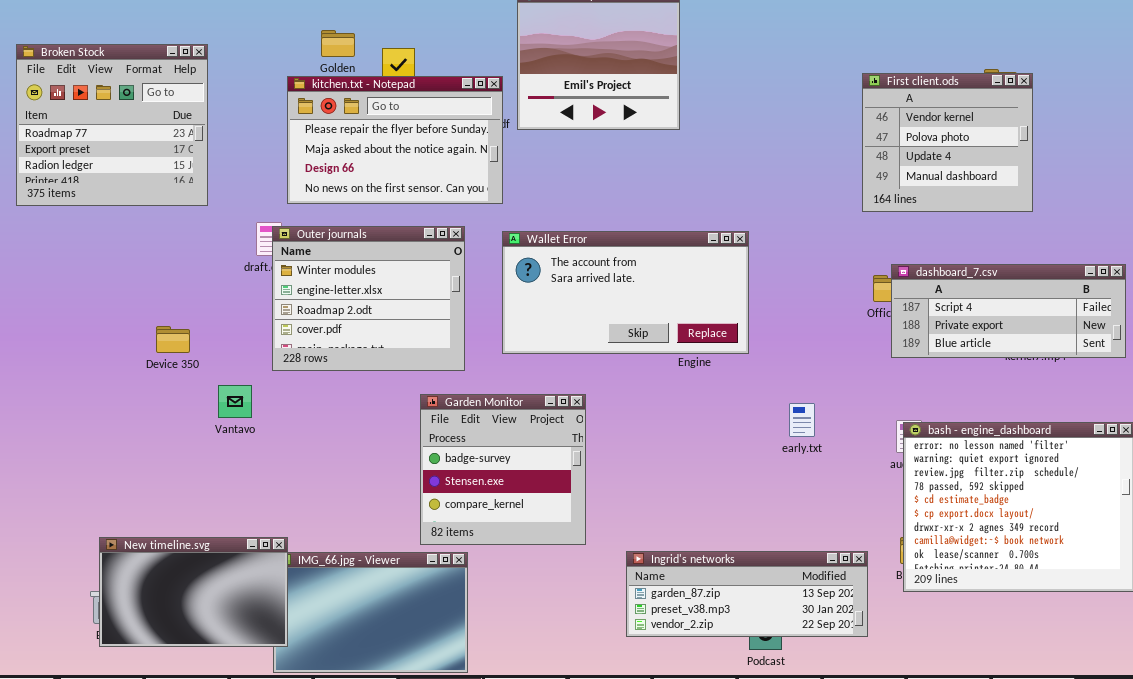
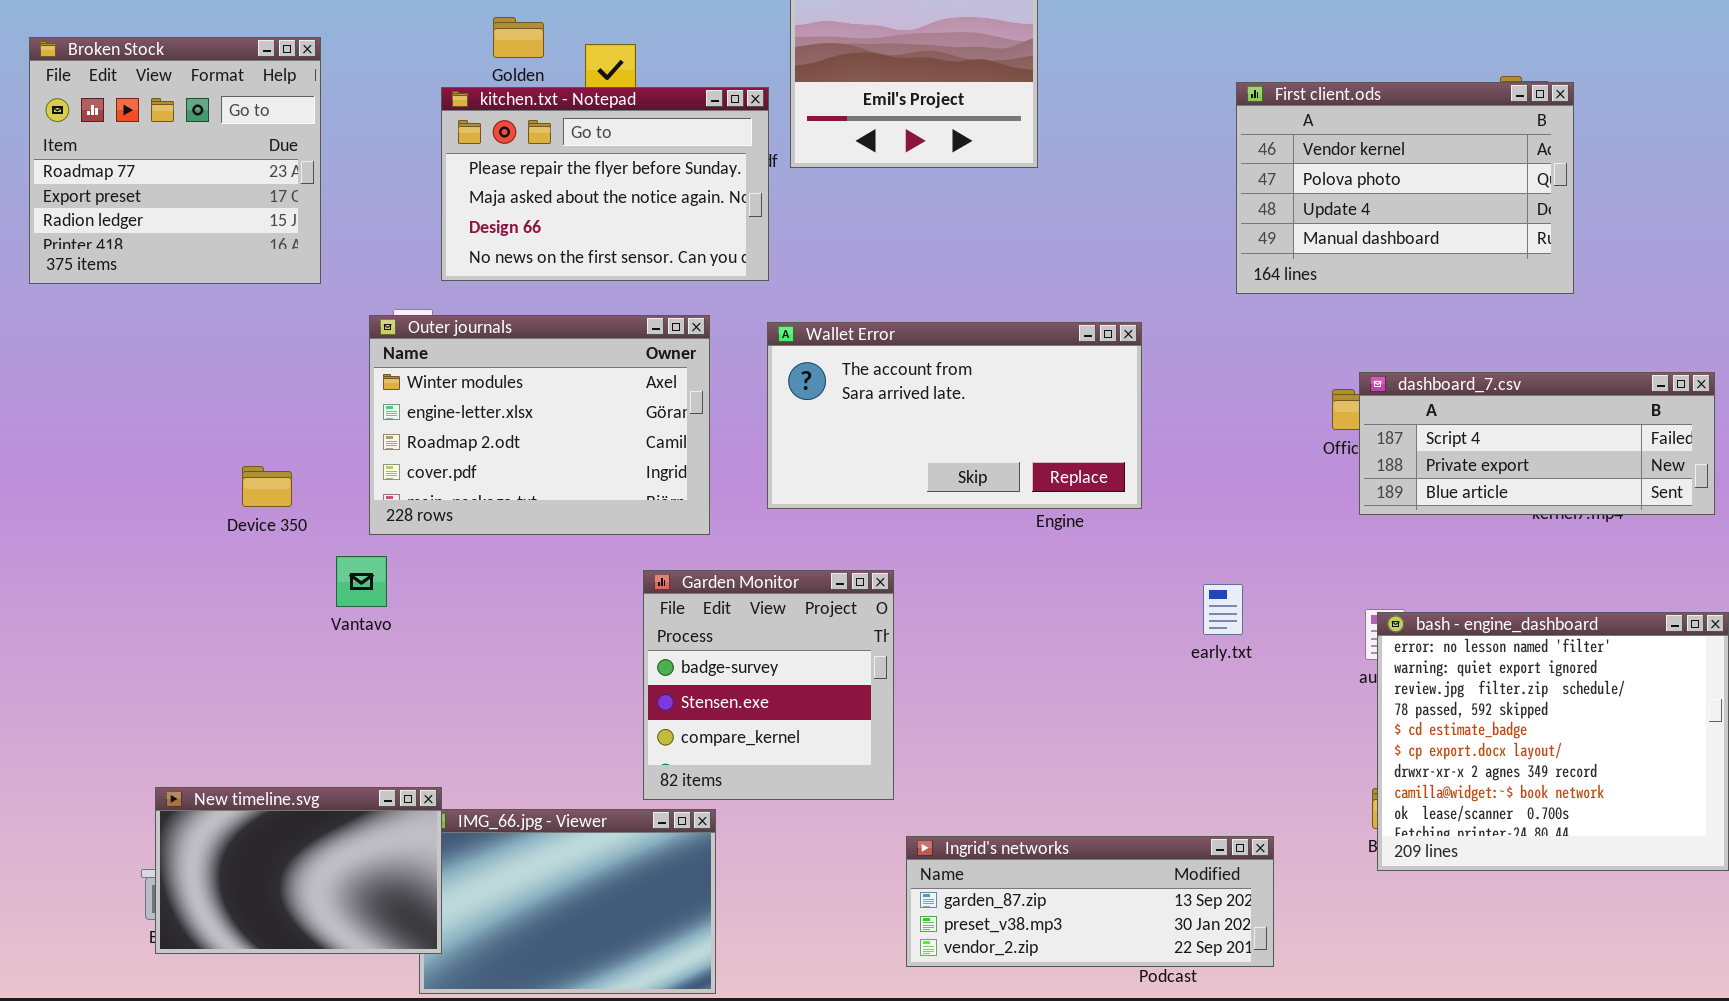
First client.ods: [862,73,1033,212] -> [1236,82,1574,294], resized
Outer journals: [272,226,465,371] -> [369,315,710,535], resized
Ingrid's networks: [626,551,868,637] -> [906,836,1274,967], moved

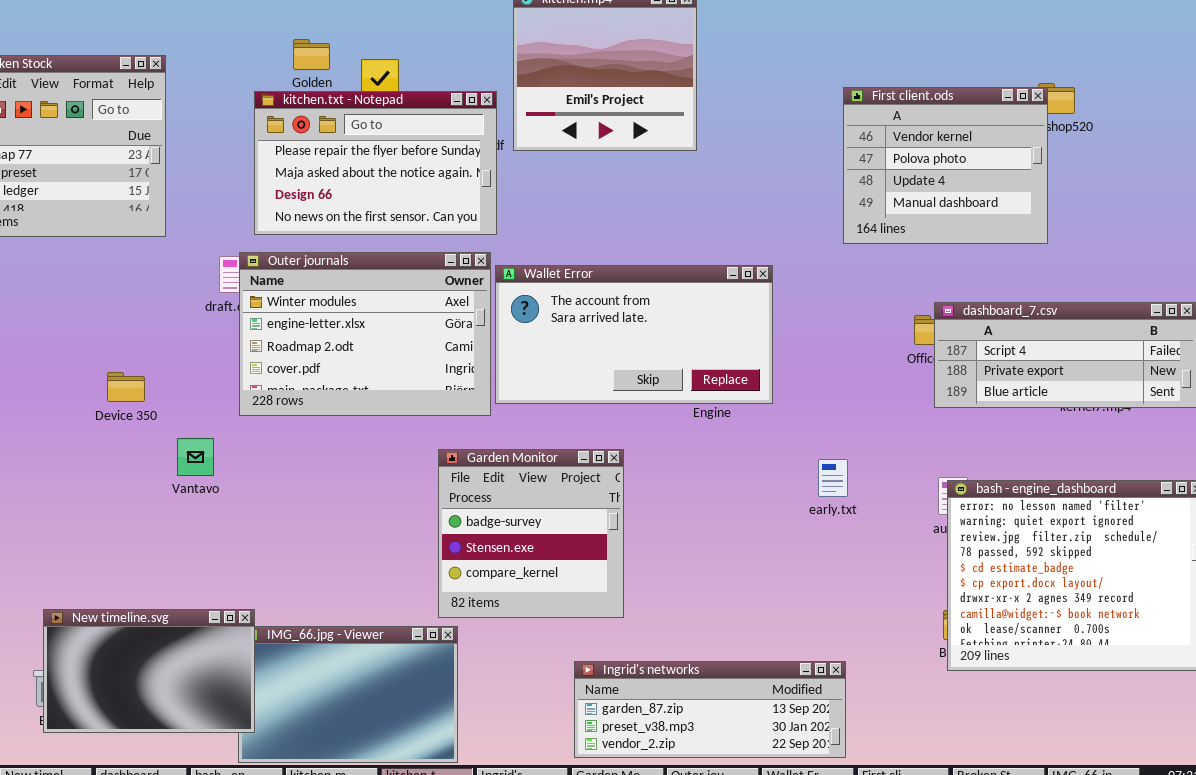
First client.ods: [1236,82,1574,294] -> [843,87,1048,244], resized
Outer journals: [369,315,710,535] -> [239,252,491,416], moved
Garden Monitor: [643,570,894,800] -> [438,449,624,618], moved
Ingrid's networks: [906,836,1274,967] -> [574,661,846,758], moved

